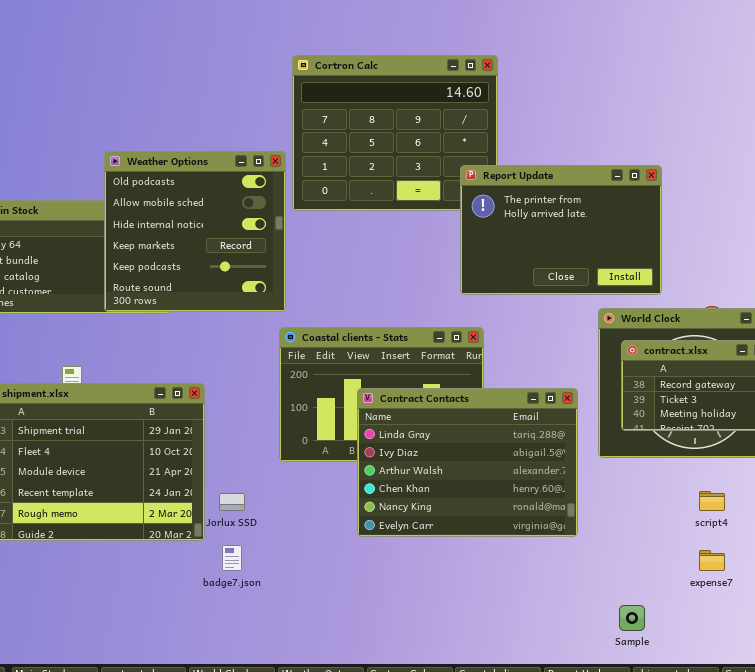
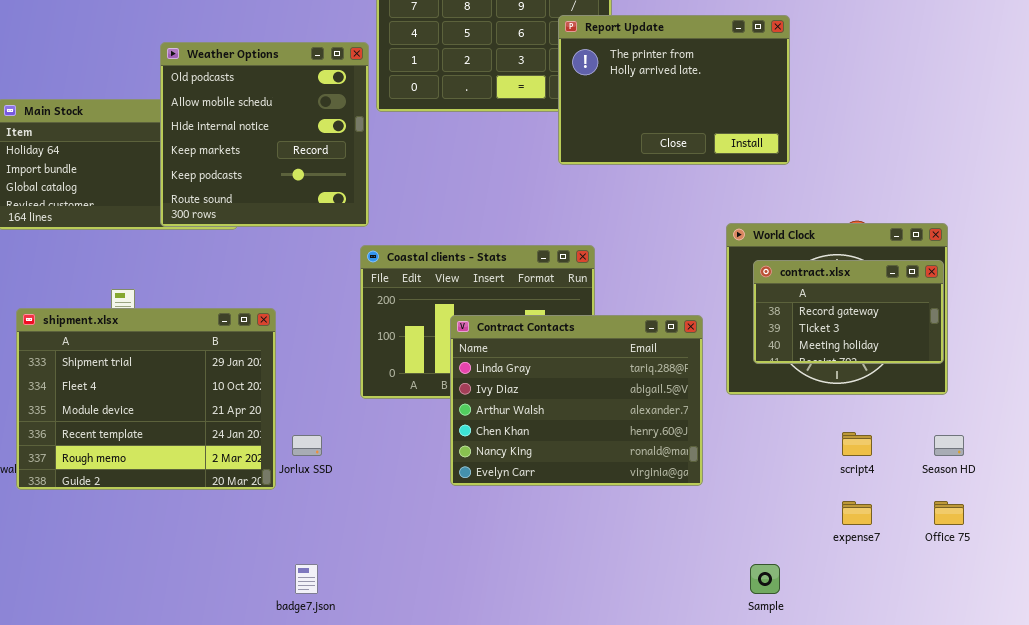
Report Update: [460,165,662,295] -> [558,15,790,165], moved
badge7.json: [222,545,242,571] -> [295,564,318,594], moved

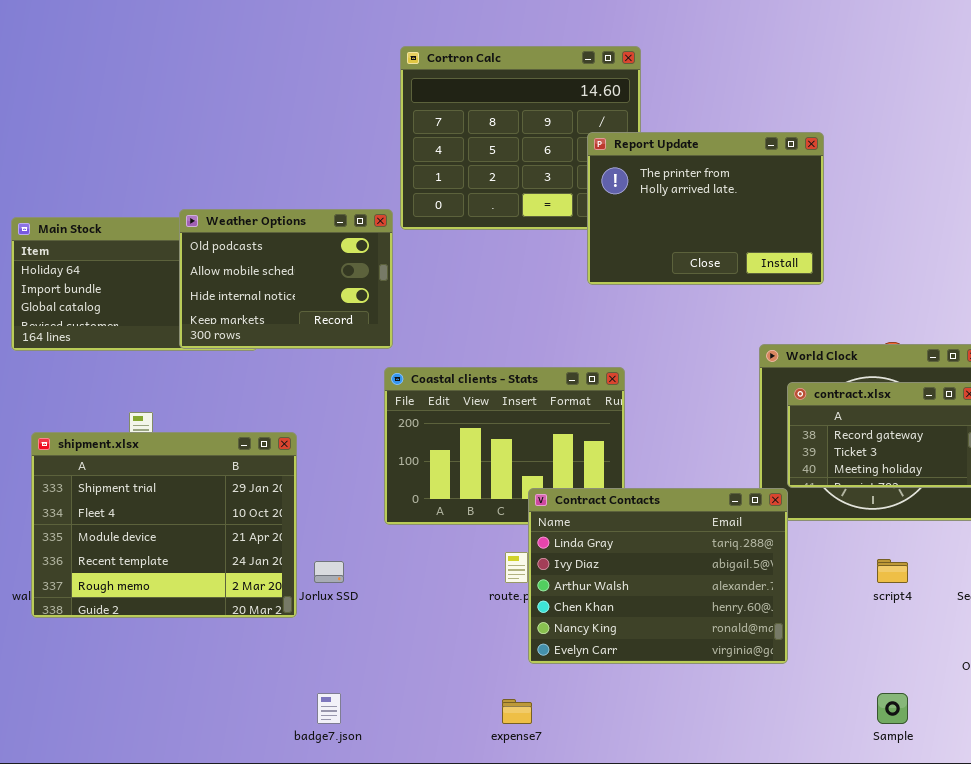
Weather Options: [160,42,369,227] -> [179,209,393,349], resized
Contract Contacts: [450,315,703,486] -> [528,488,788,664], moved
expense7: [842,501,872,525] -> [502,699,532,724], moved
Sample: [750,564,780,594] -> [877,693,908,724], moved

